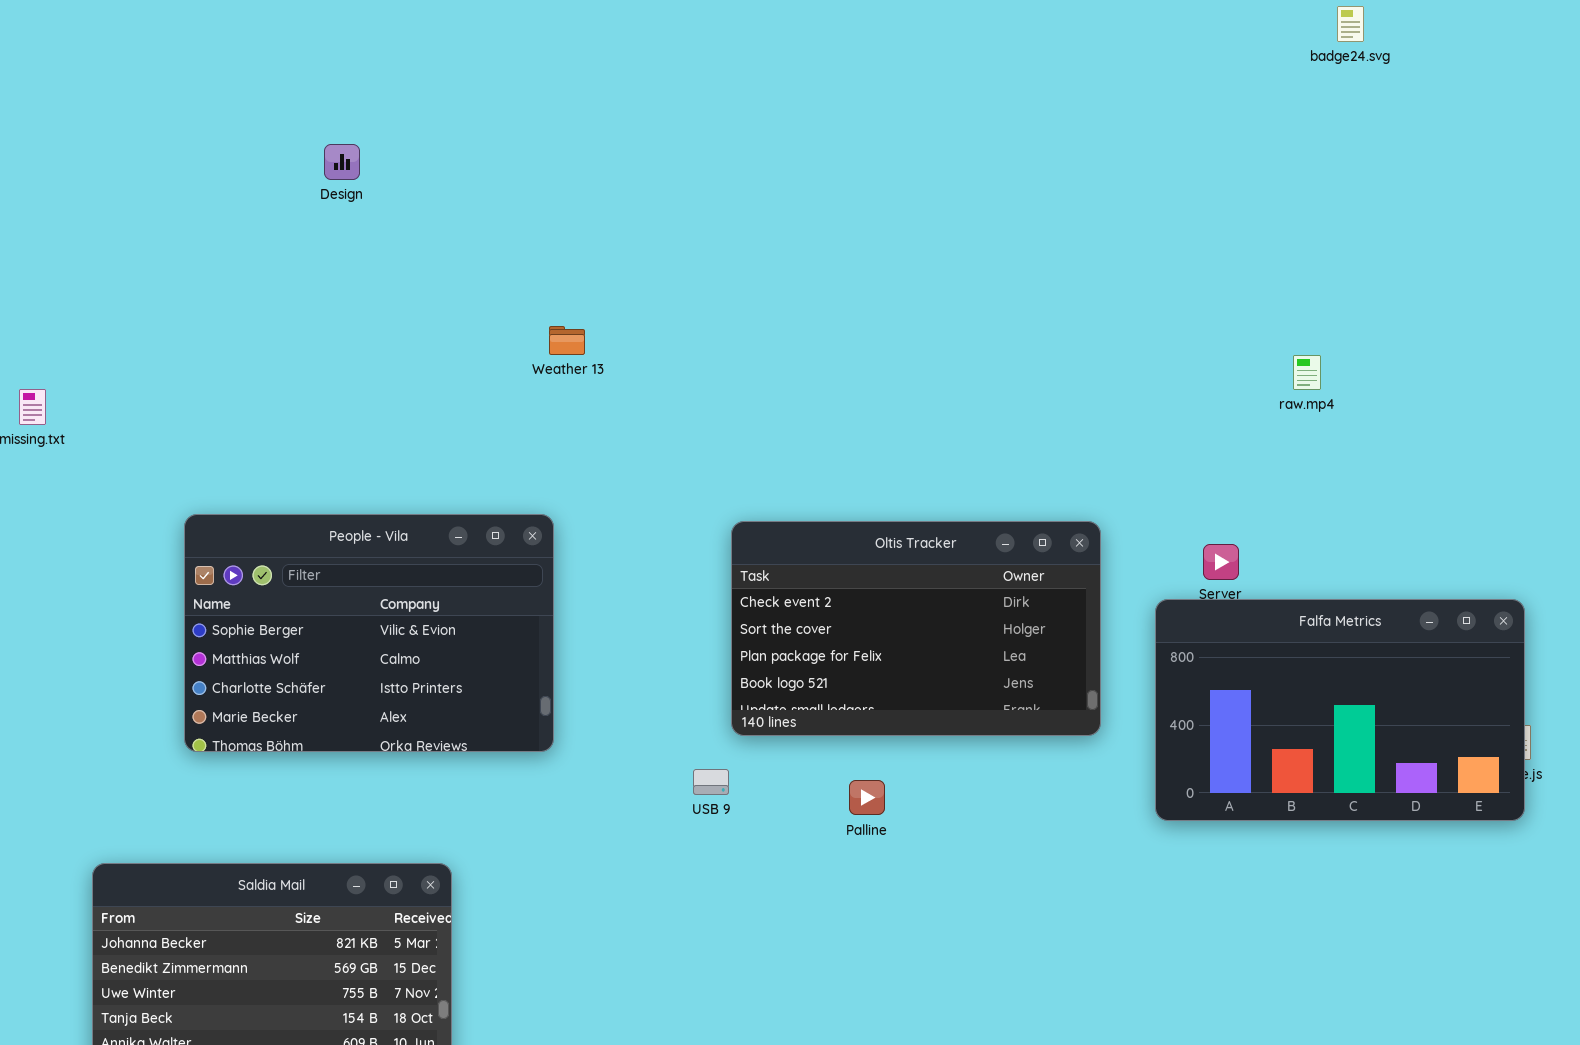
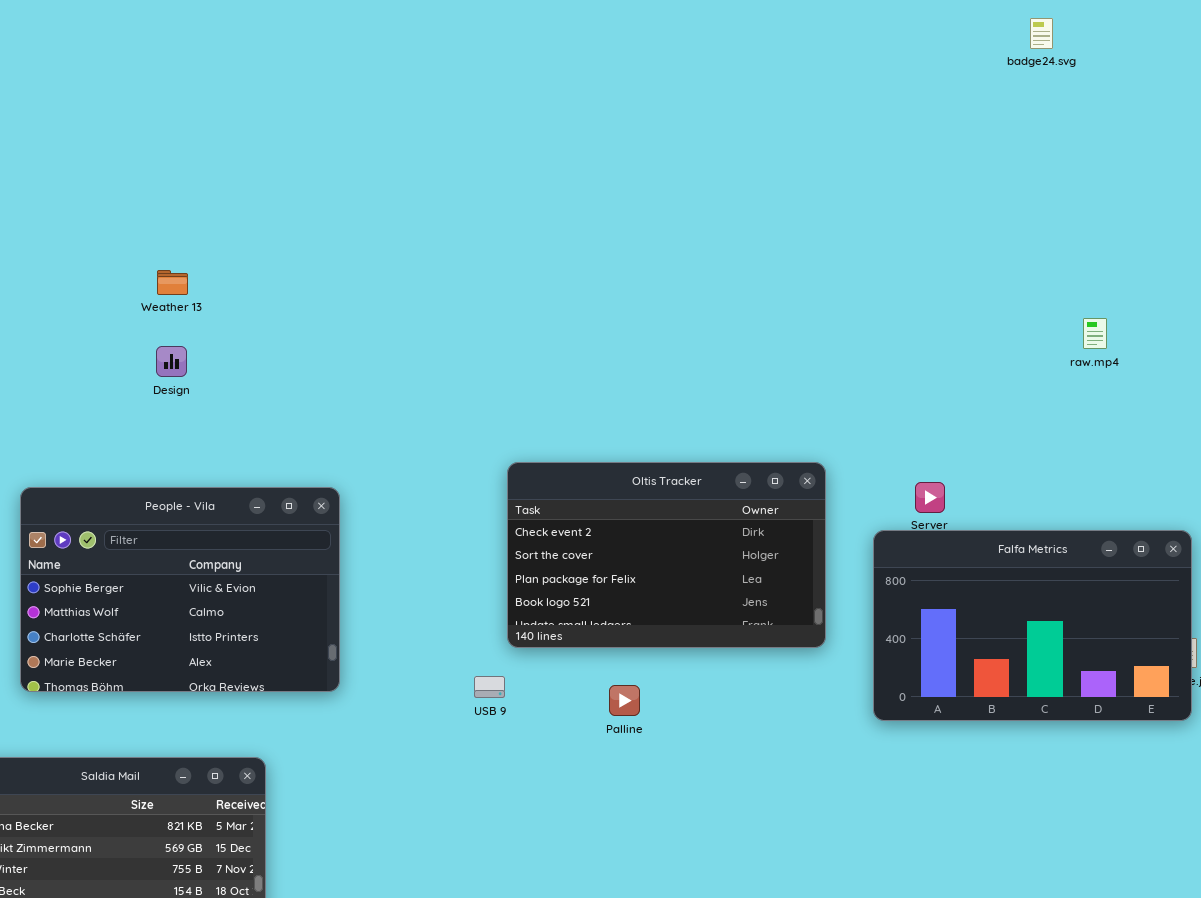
Design: [324,144,360,180] -> [156,346,187,377], moved
Weather 13: [549,326,585,355] -> [157,270,188,295], moved
raw.mp4: [1293,355,1321,390] -> [1083,318,1107,349], moved
People - Vila: [184,514,554,752] -> [20,487,340,692], moved

